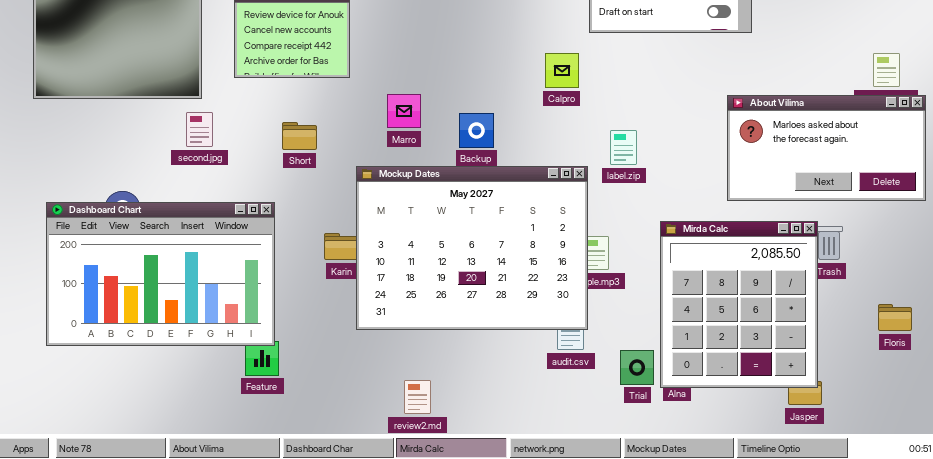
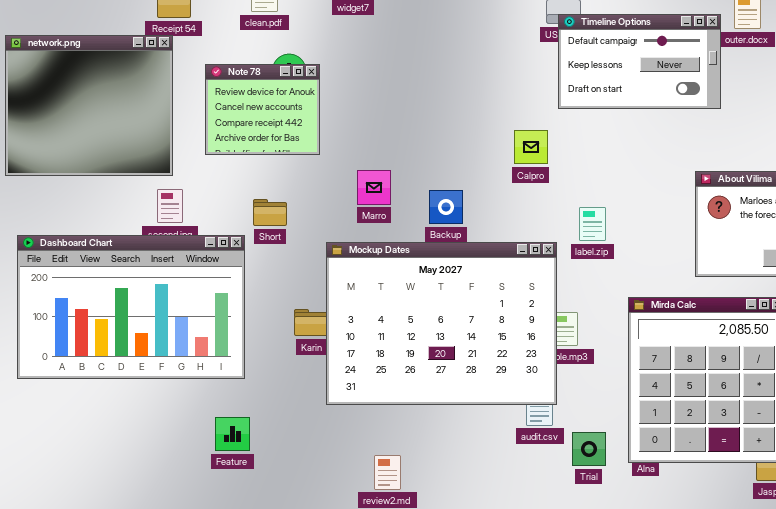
Dashboard Chart: [46,202,275,346] -> [17,235,245,379], moved
Trial: [620,350,654,385] -> [572,432,606,466], moved

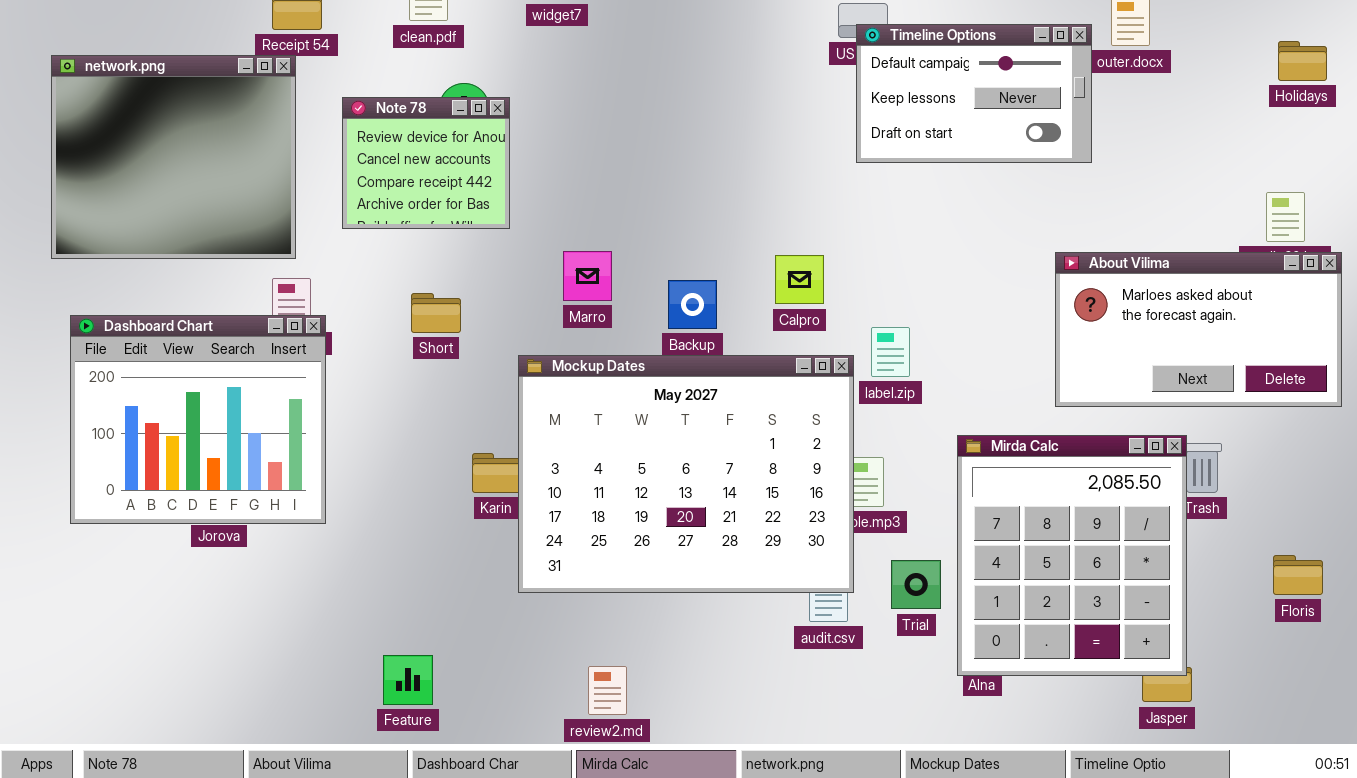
Calpro: [514,130,548,164] -> [775,255,824,304], moved
label.zip: [579,207,606,241] -> [871,327,910,377], moved
Dashboard Chart: [17,235,245,379] -> [70,315,326,524], moved, resized
Feature: [215,417,250,451] -> [383,655,433,705], moved
Trial: [572,432,606,466] -> [891,560,941,609], moved

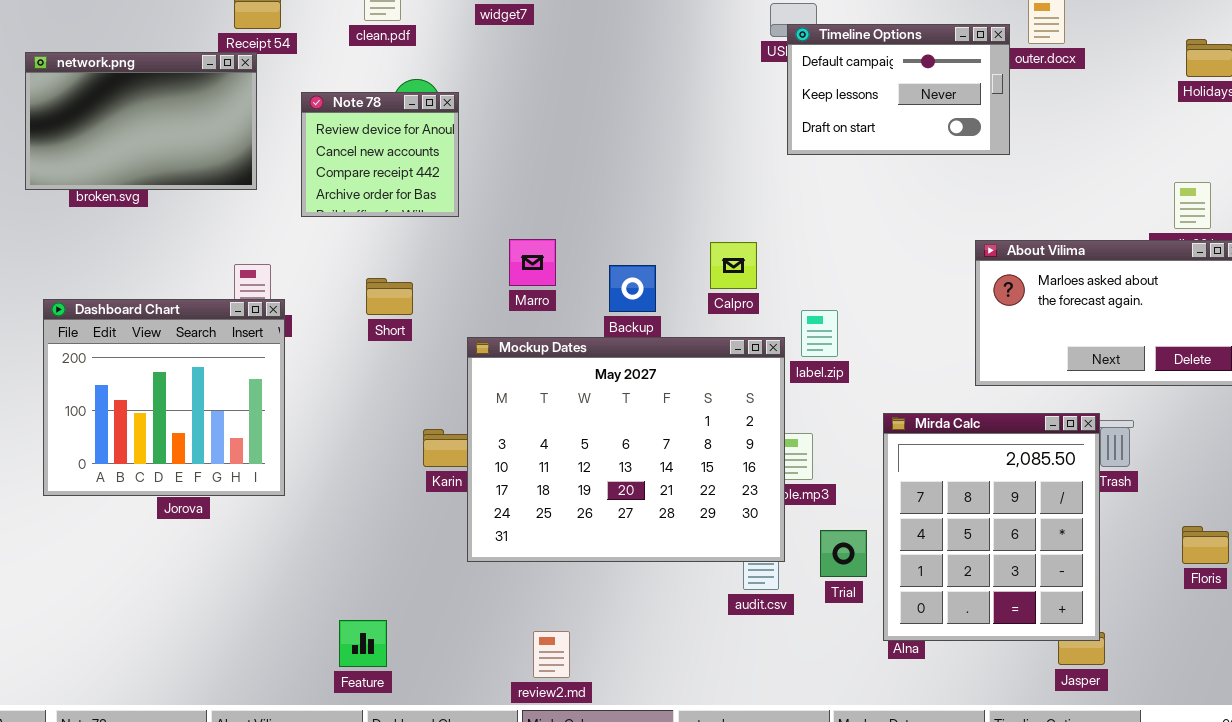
network.png: [51,55,296,259] -> [25,52,257,190], resized

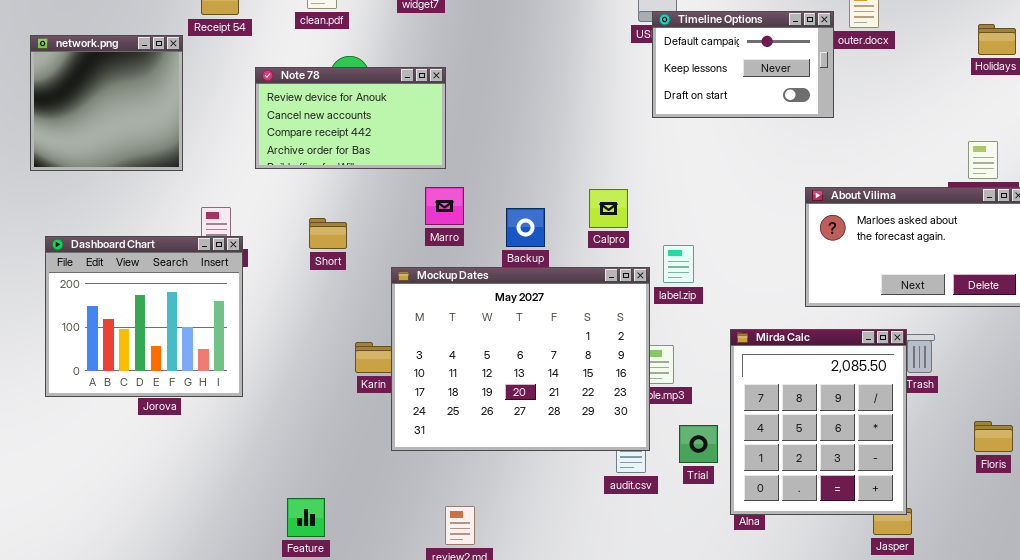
network.png: [25,52,257,190] -> [30,35,183,171], resized
Note 78: [301,92,459,217] -> [255,67,446,169], resized

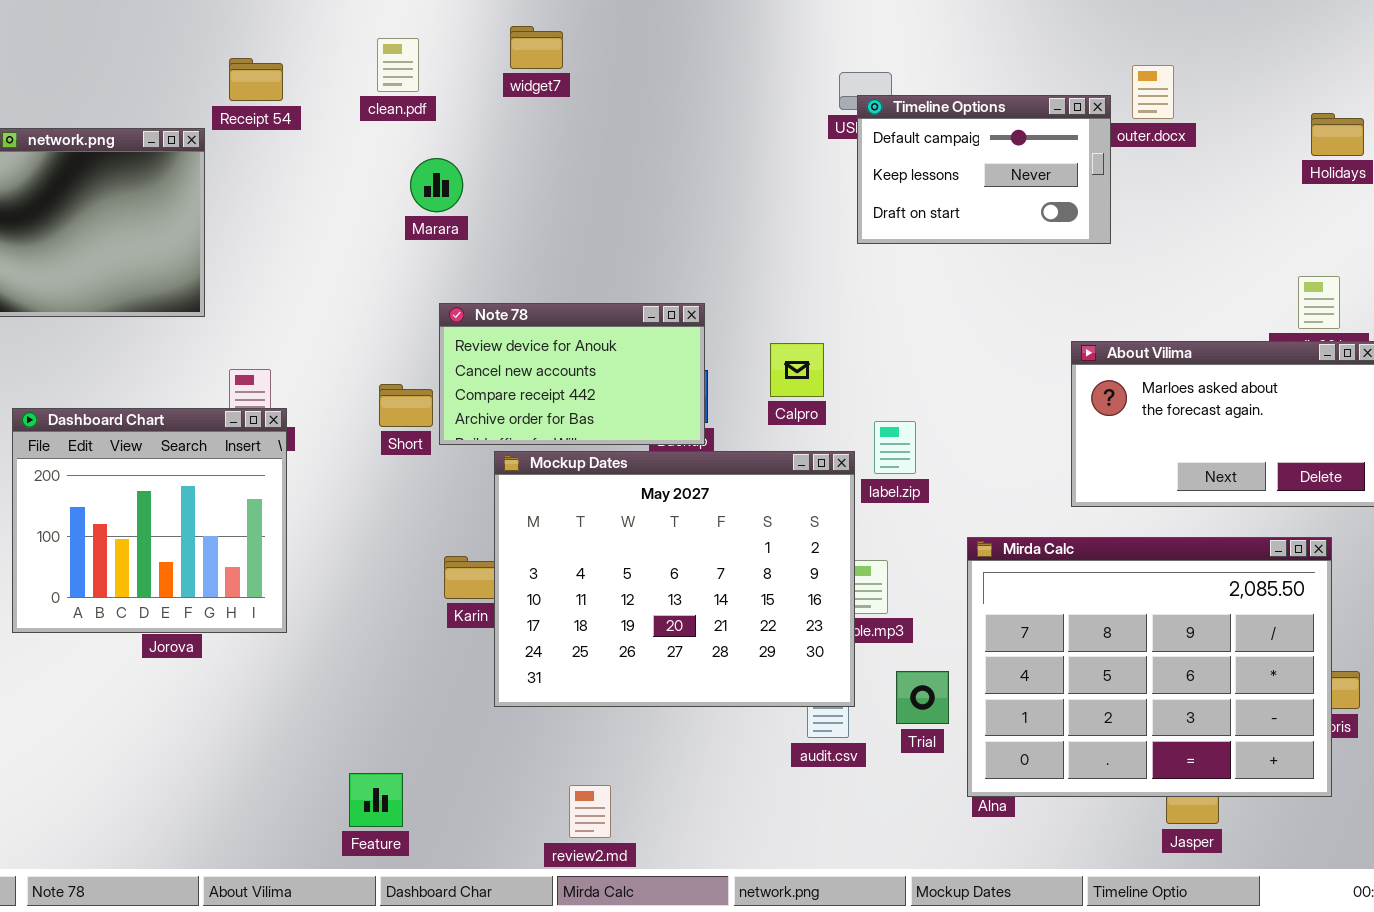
Note 78: [255,67,446,169] -> [439,303,705,445], moved
Mirda Calc: [730,329,907,515] -> [967,537,1332,797], resized

